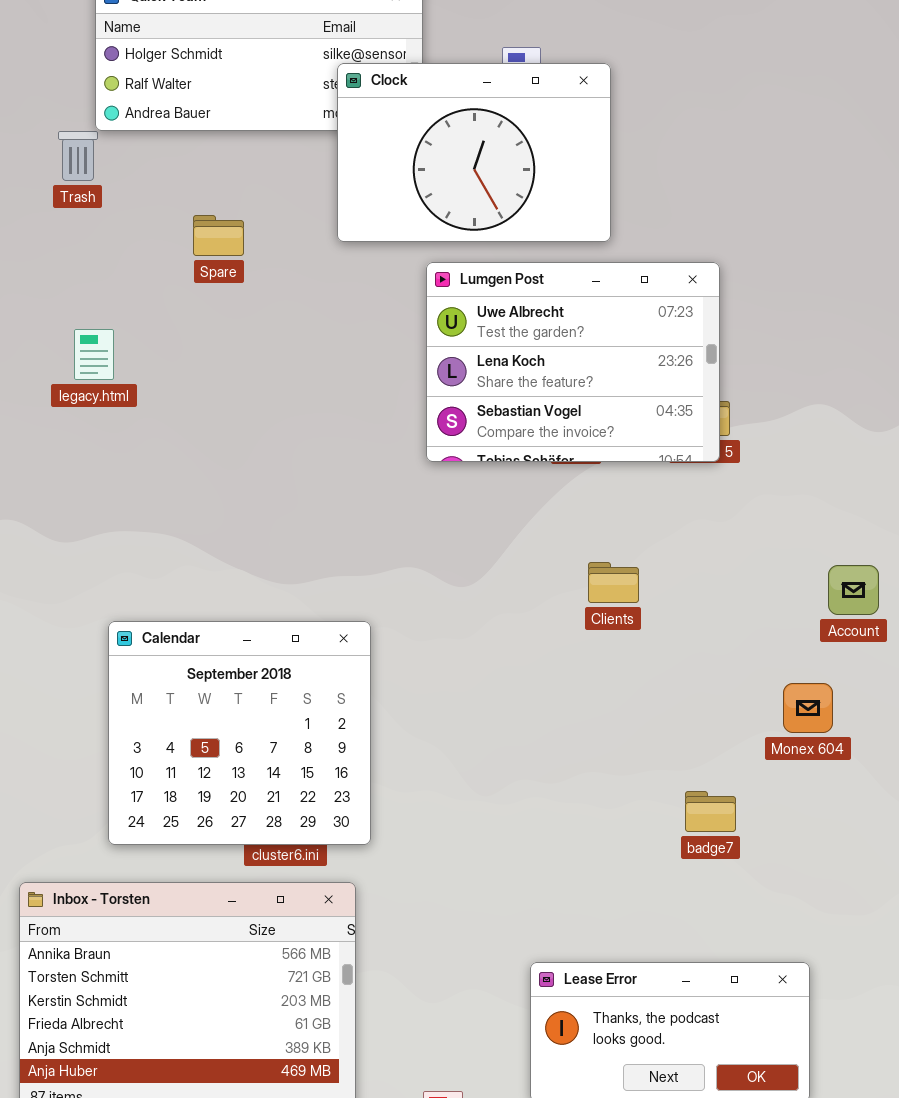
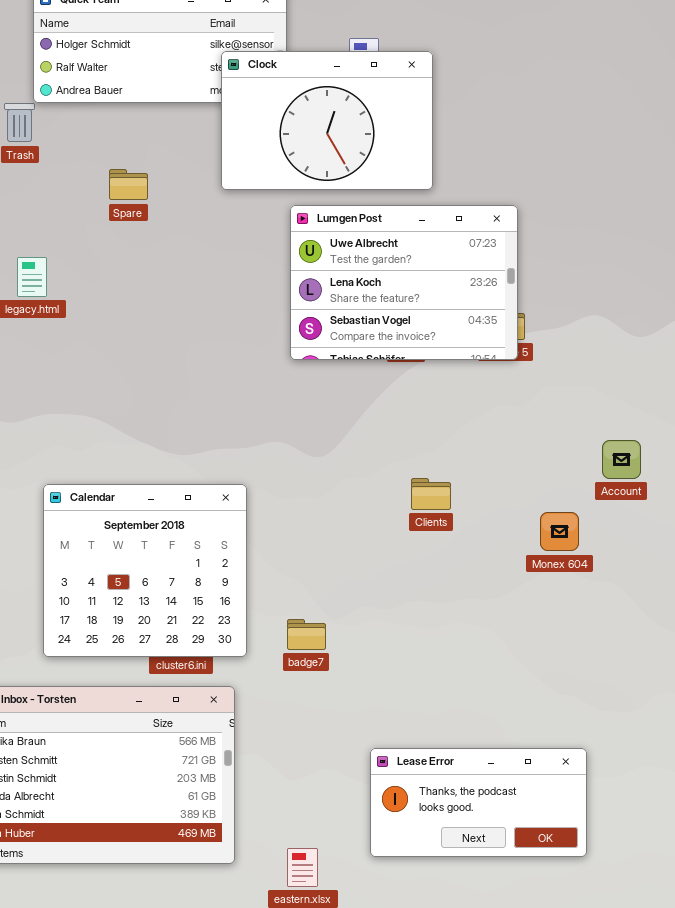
Clients: [588,562,639,603] -> [411,478,451,510], moved
Monex 604: [783,683,833,733] -> [540,512,579,551], moved
badge7: [685,791,736,832] -> [287,619,326,650], moved

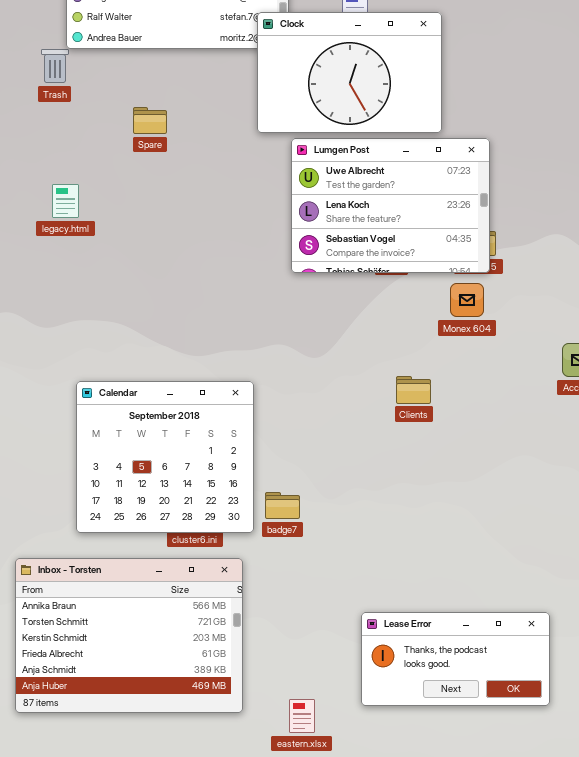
Clock: [221,51,433,190] -> [257,12,442,133], moved
Monex 604: [540,512,579,551] -> [450,283,484,317], moved
badge7: [287,619,326,650] -> [265,492,300,519], moved

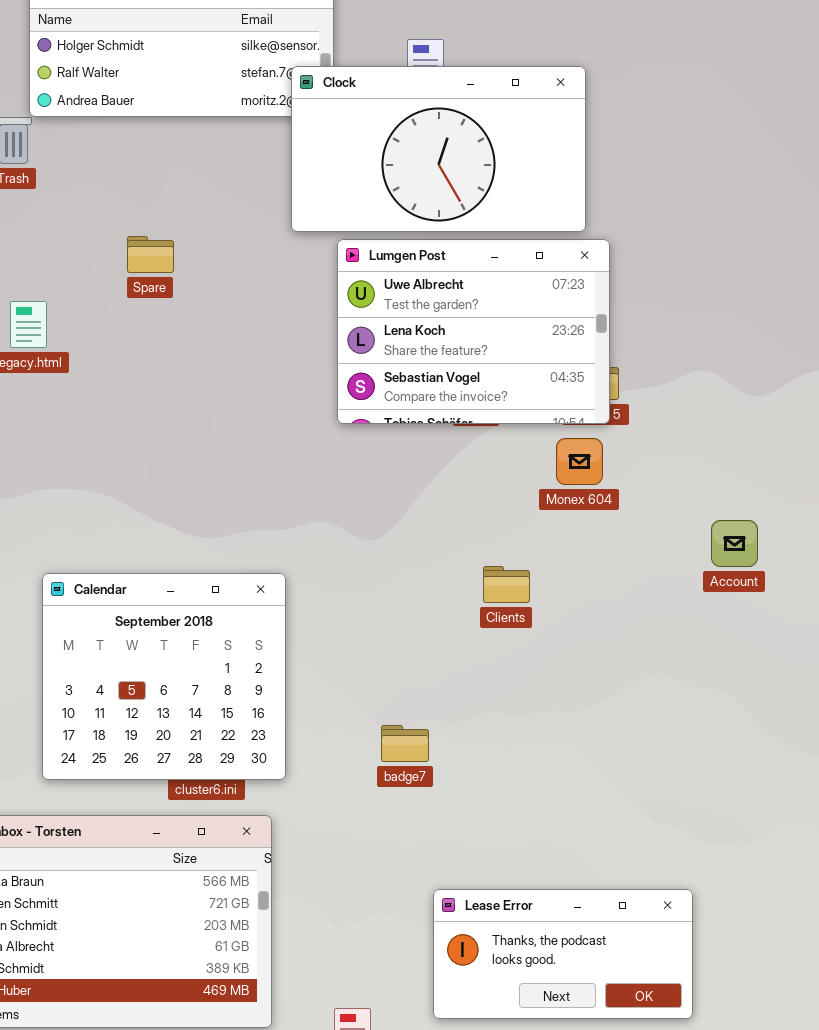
Clock: [257,12,442,133] -> [291,66,586,232], resized
Spare: [133,107,167,134] -> [127,236,174,273], moved
badge7: [265,492,300,519] -> [381,725,429,762], moved

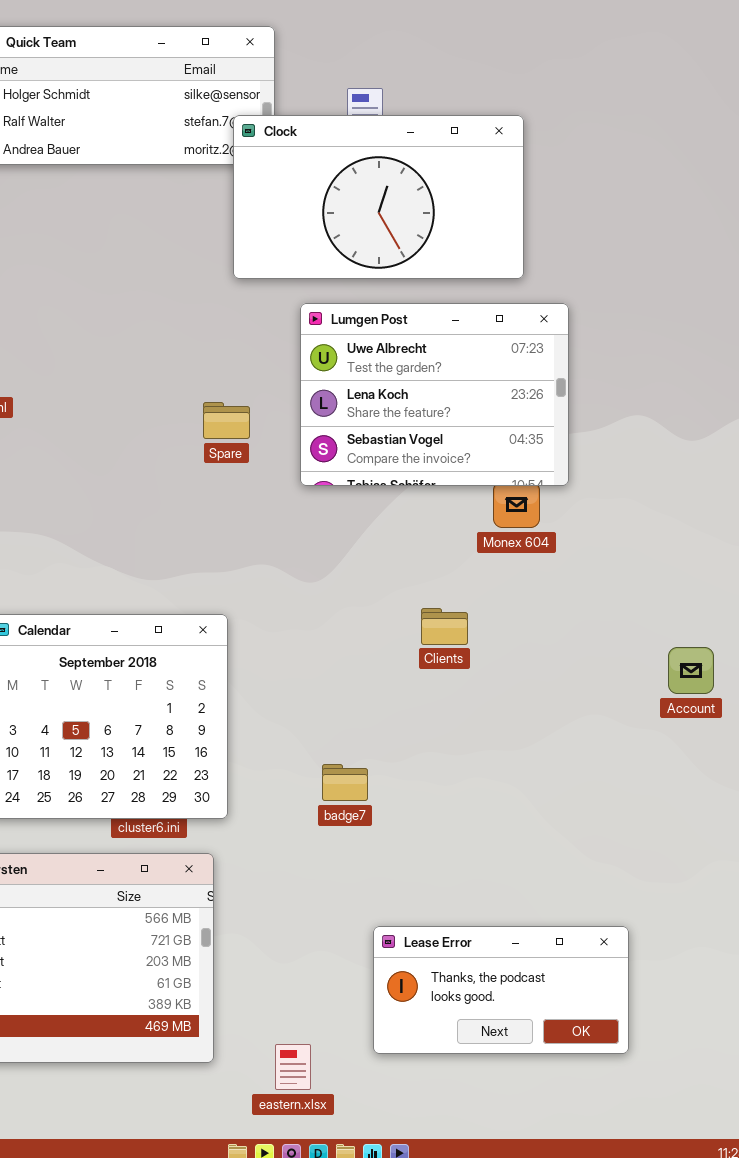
Spare: [127,236,174,273] -> [203,402,250,439], moved
Lumgen Post: [337,239,610,424] -> [300,303,569,486], moved
Account: [711,520,758,567] -> [668,647,714,694], moved

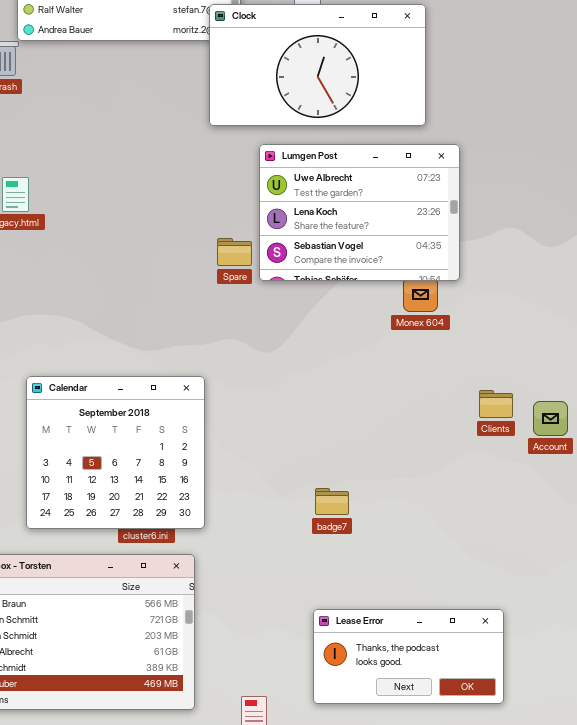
Spare: [203,402,250,439] -> [217,238,252,266], moved
Clients: [421,608,468,645] -> [479,390,513,418], moved
badge7: [322,764,368,801] -> [315,488,349,515], moved

